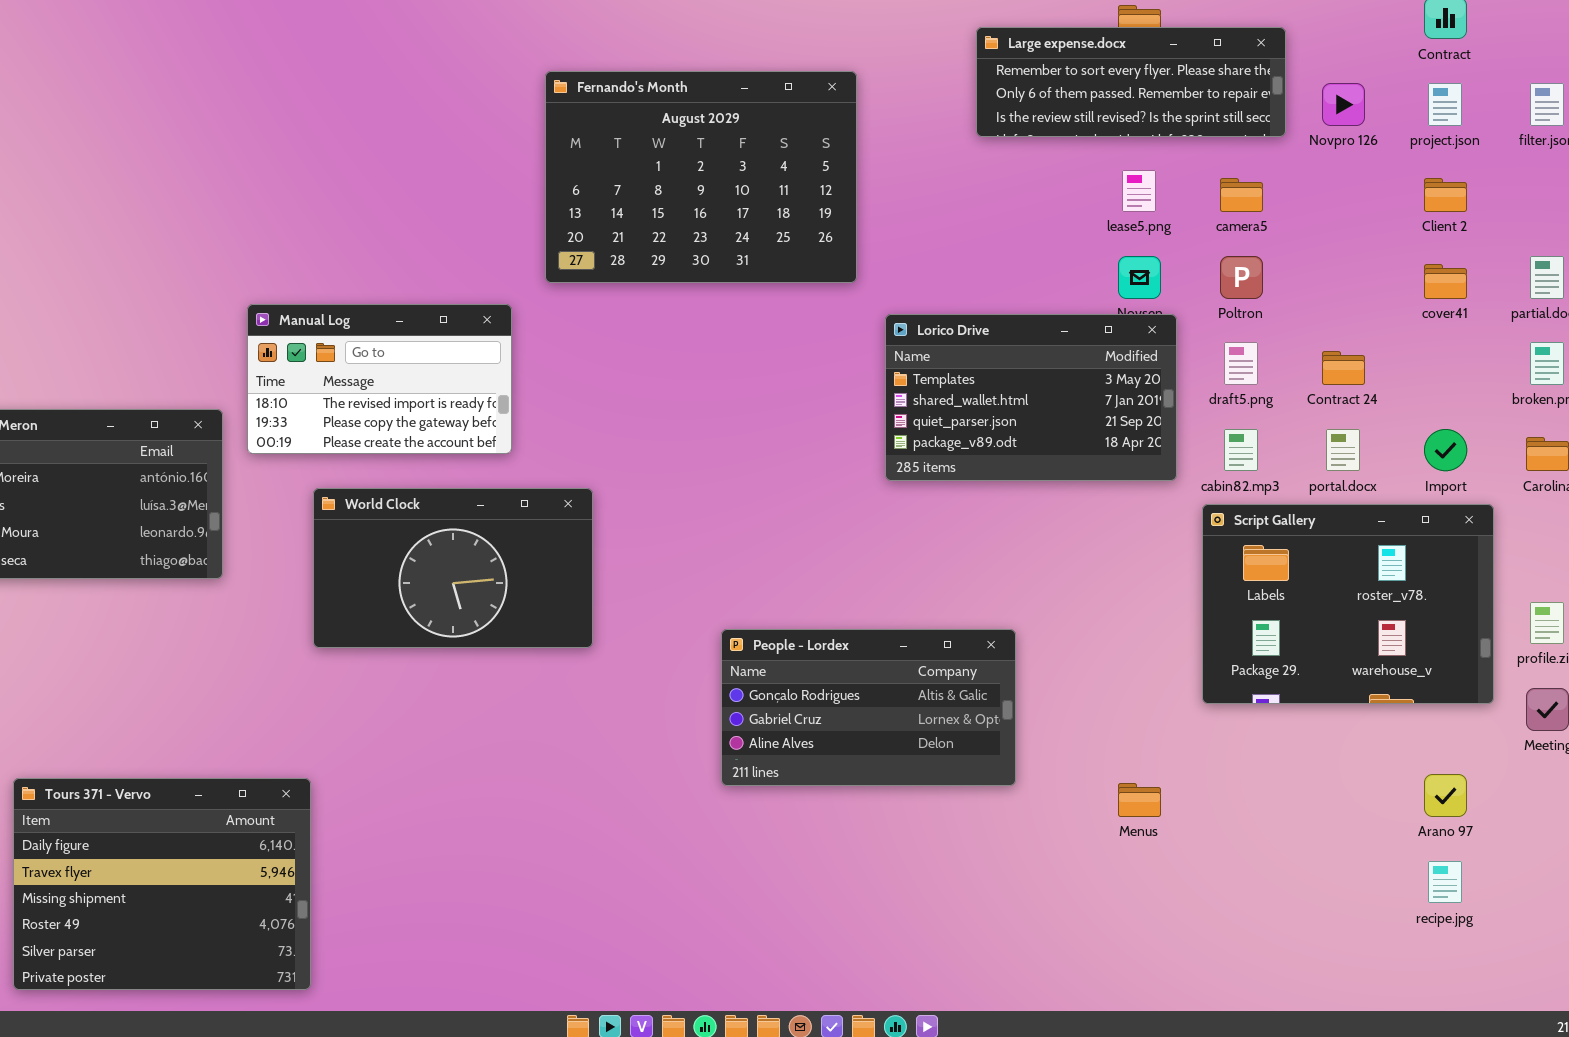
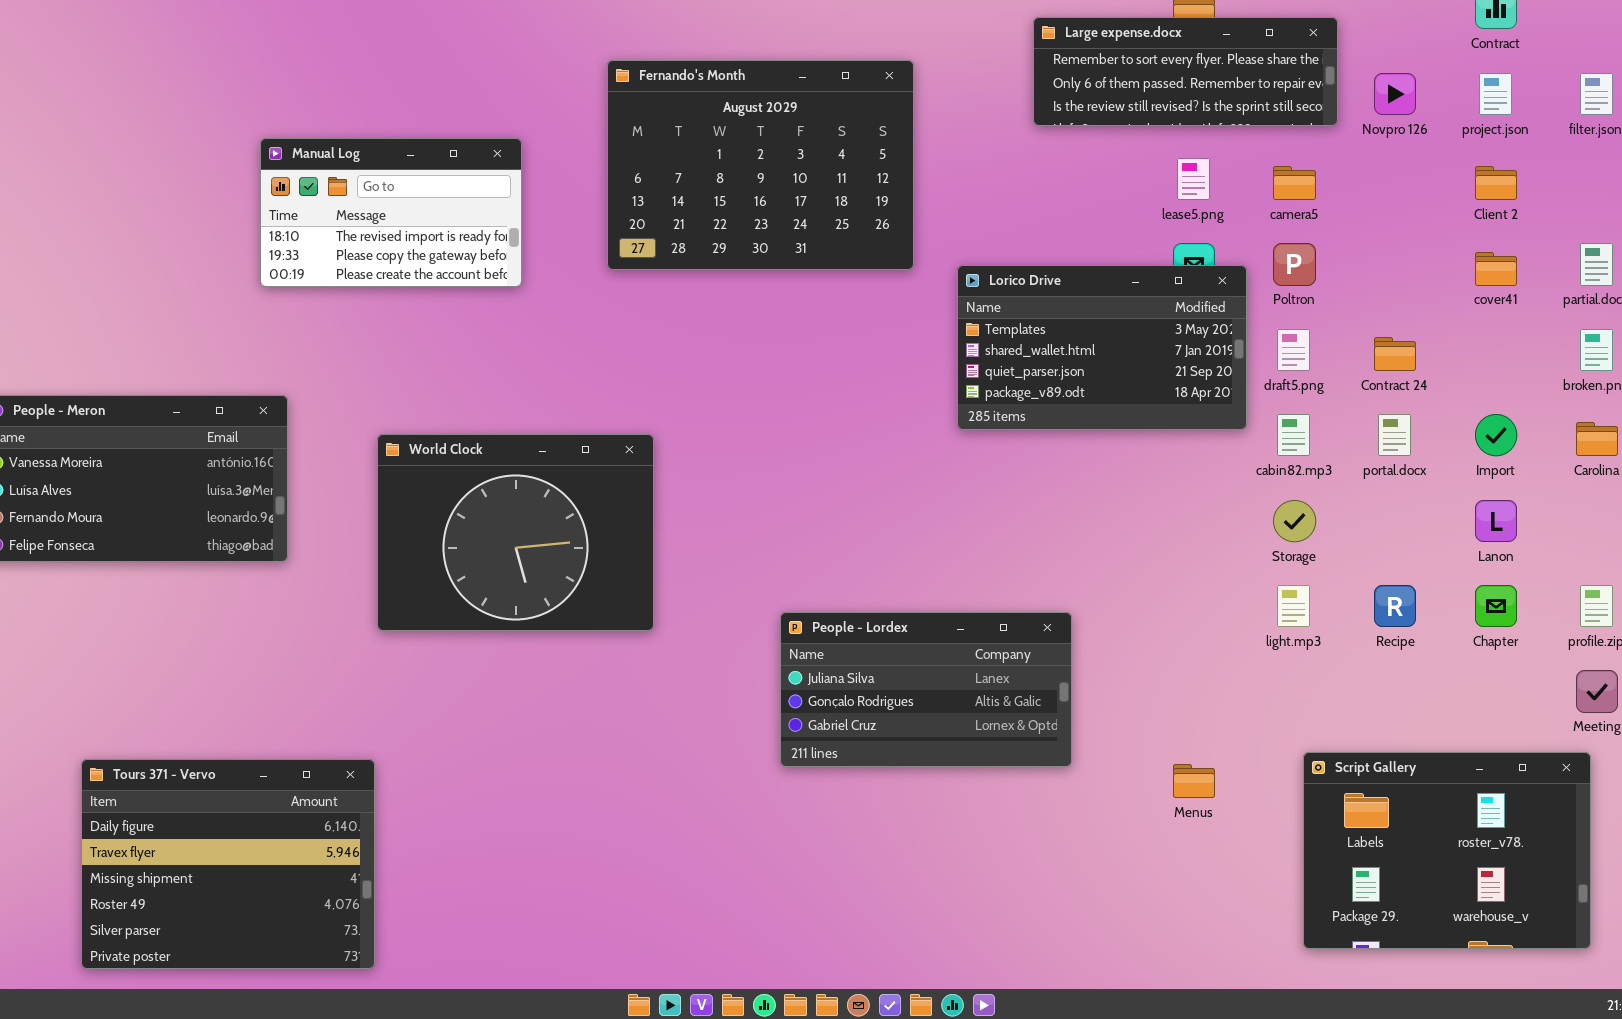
Manual Log: [247,304,512,454] -> [260,138,522,287], moved
Lorico Drive: [885,314,1177,481] -> [957,265,1247,430], moved
World Clock: [313,488,593,648] -> [377,434,654,631], resized
Script Gallery: [1202,504,1494,704] -> [1303,752,1591,949], moved
People - Lordex: [721,629,1016,786] -> [780,612,1072,767], scrolled up 1 row

